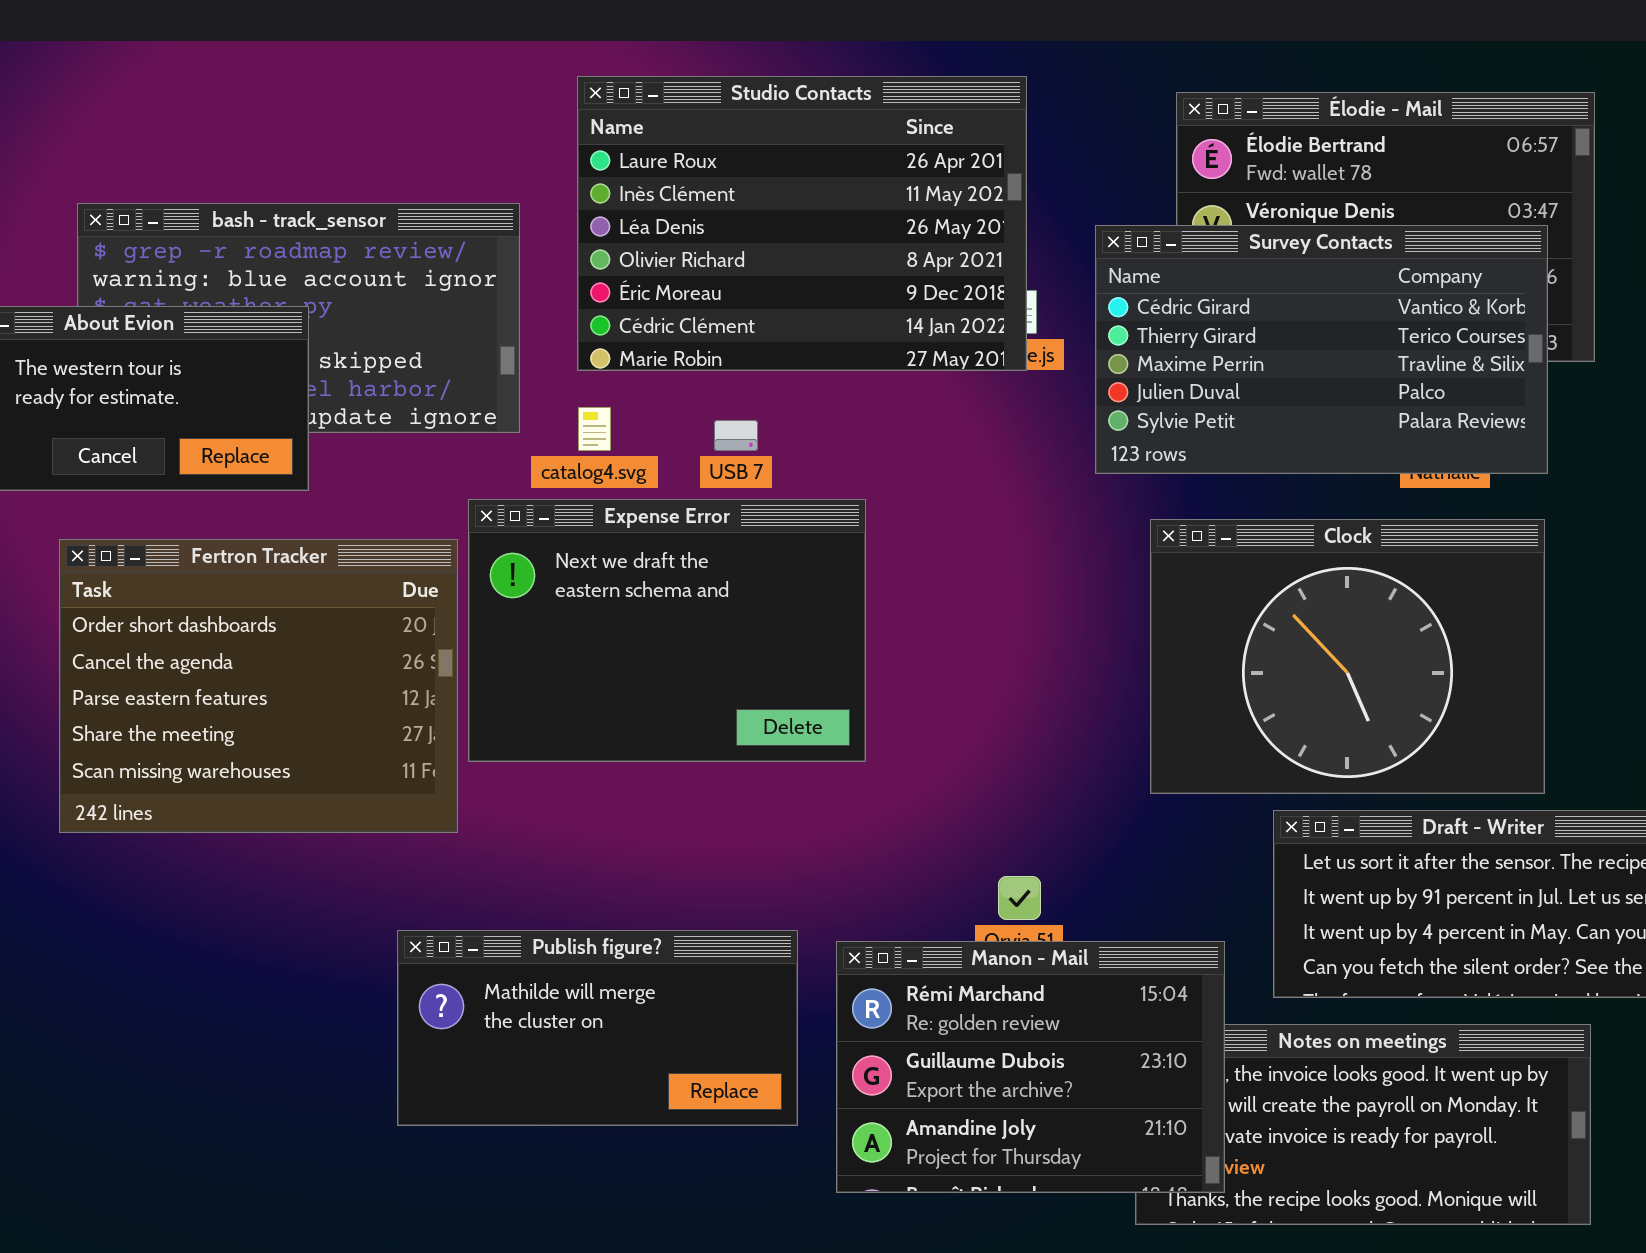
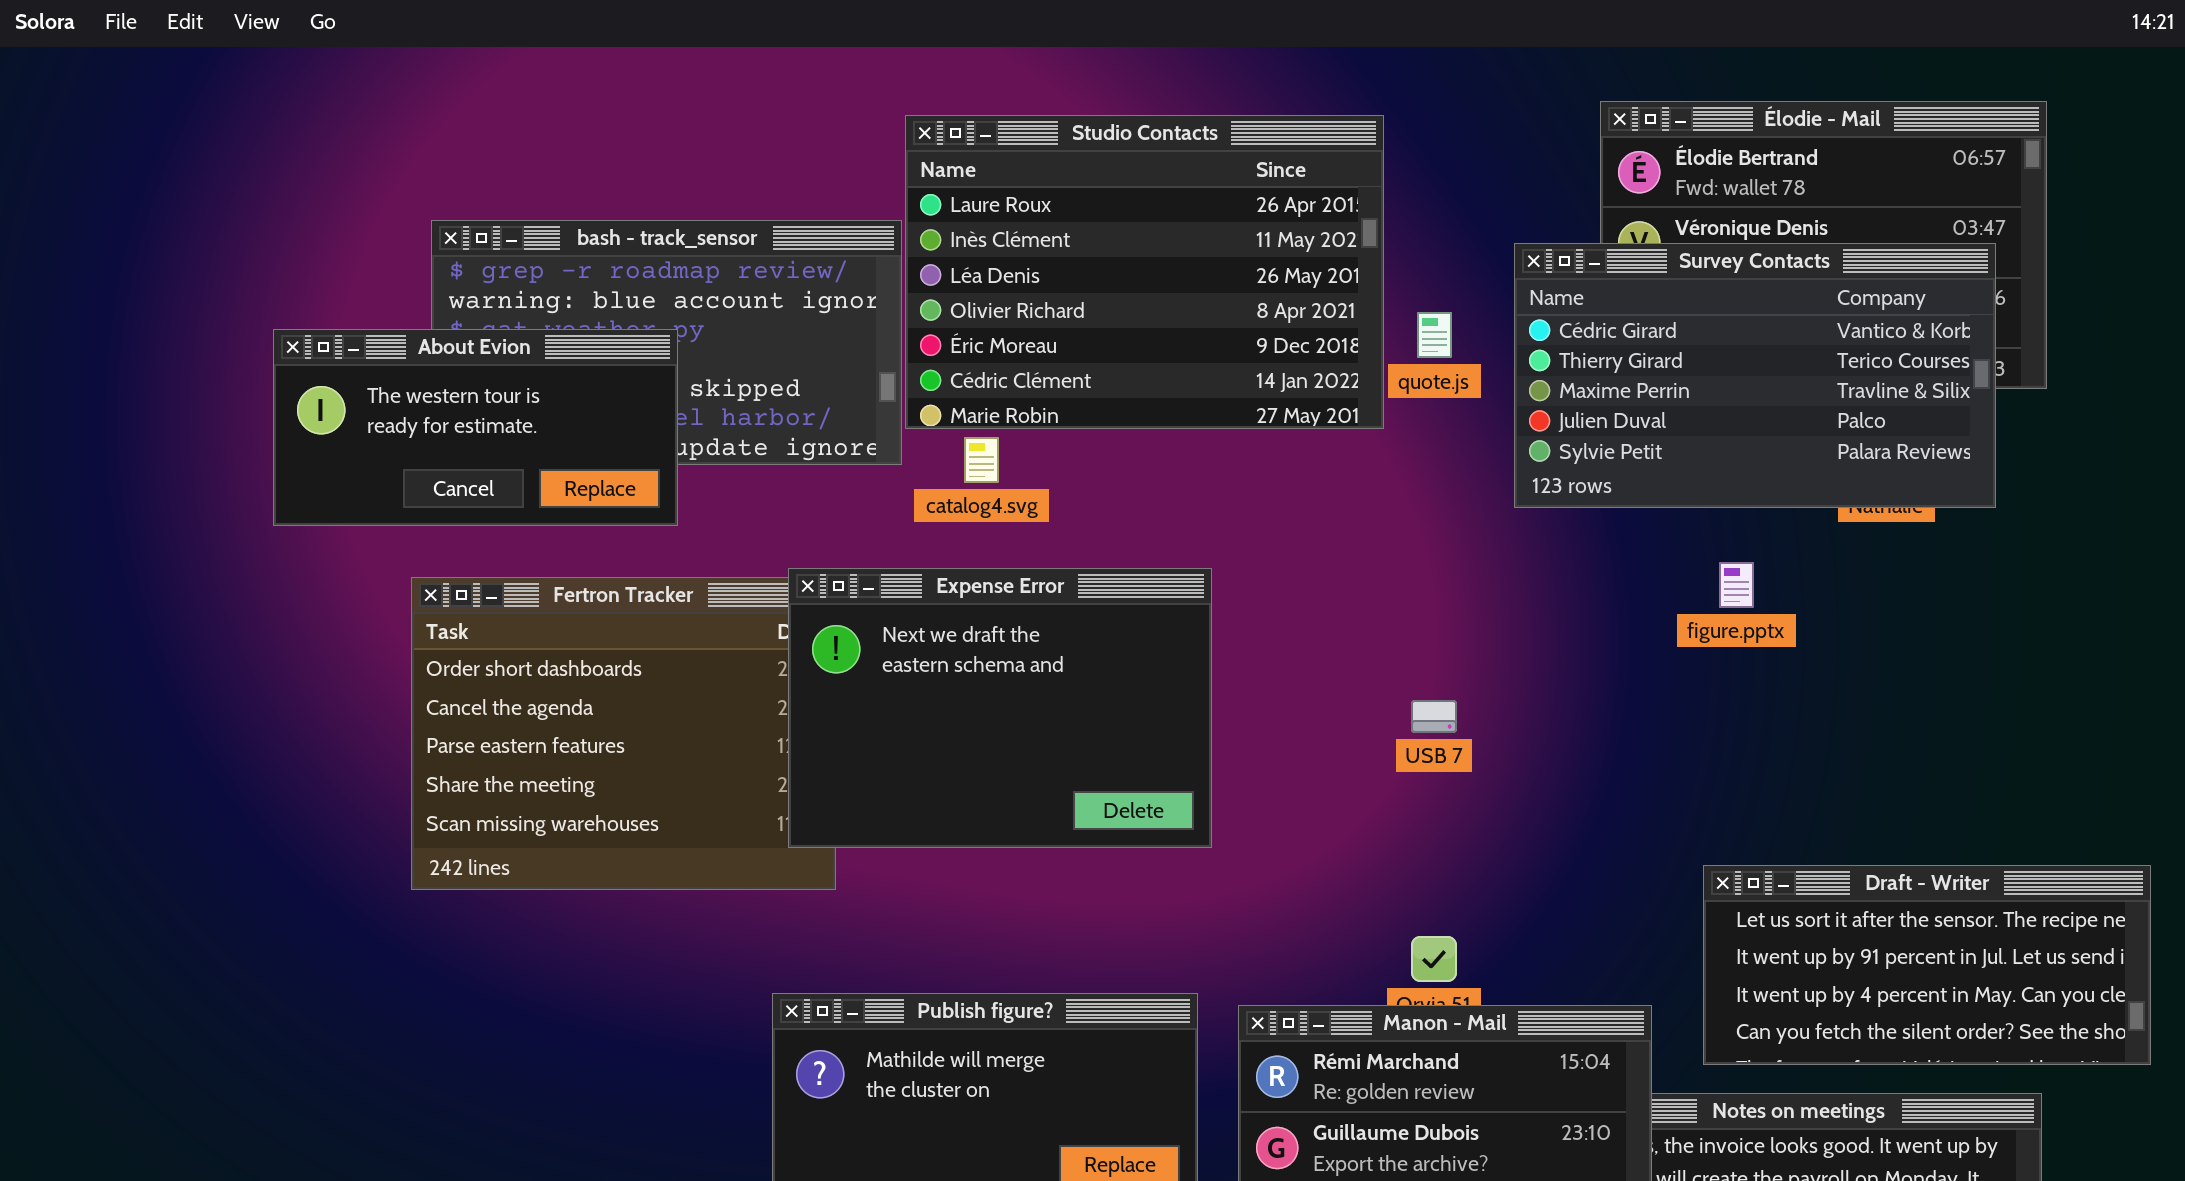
Studio Contacts: [577,76,1027,371] -> [905,115,1384,429], moved
USB 7: [714,420,758,451] -> [1411,700,1457,733], moved
Expense Error: [468,499,866,762] -> [788,568,1212,848], moved
Clock: [1150,519,1545,794] -> none, closed

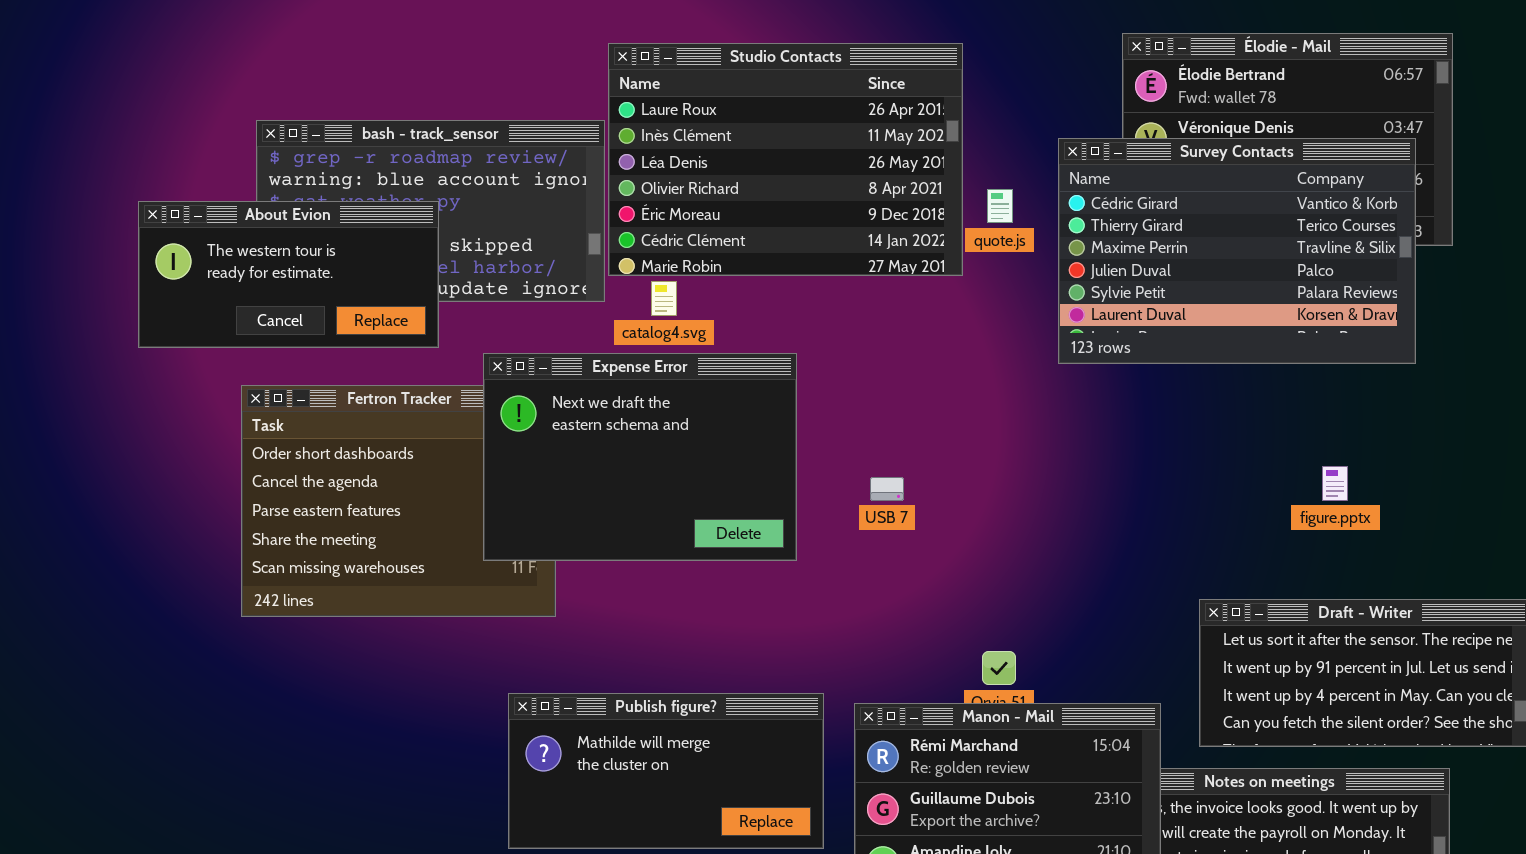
Survey Contacts: [1514,243,1996,508] -> [1058,138,1416,364], resized
figure.pptx: [1719,562,1754,608] -> [1322,466,1348,501], moved
Expense Error: [788,568,1212,848] -> [483,353,797,561], moved
USB 7: [1411,700,1457,733] -> [870,477,904,501], moved

